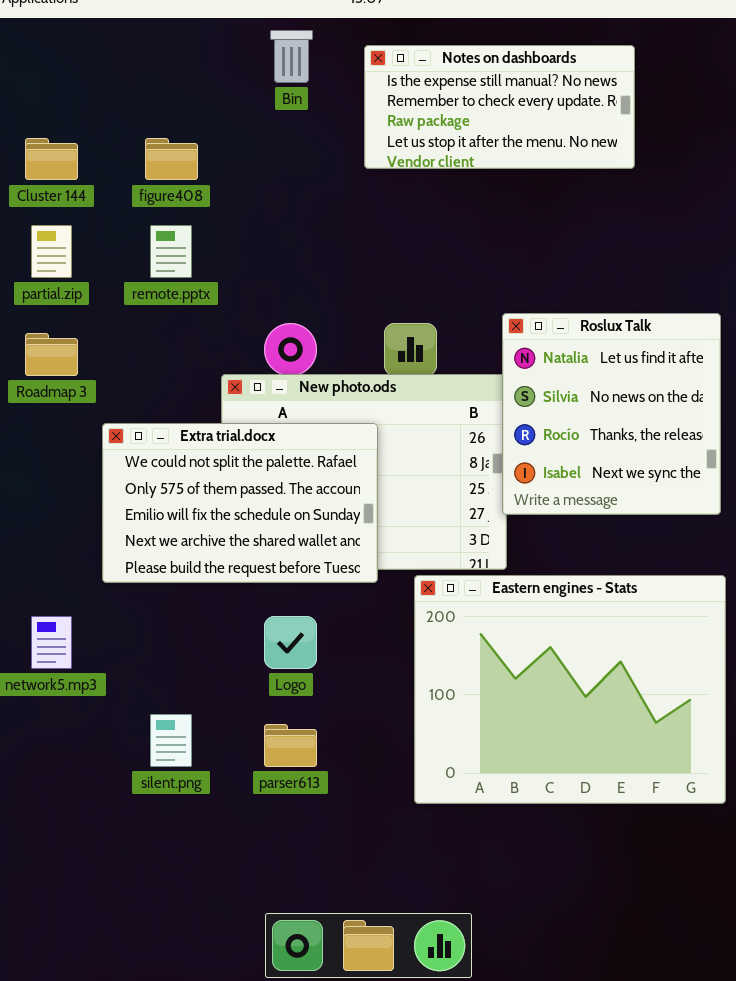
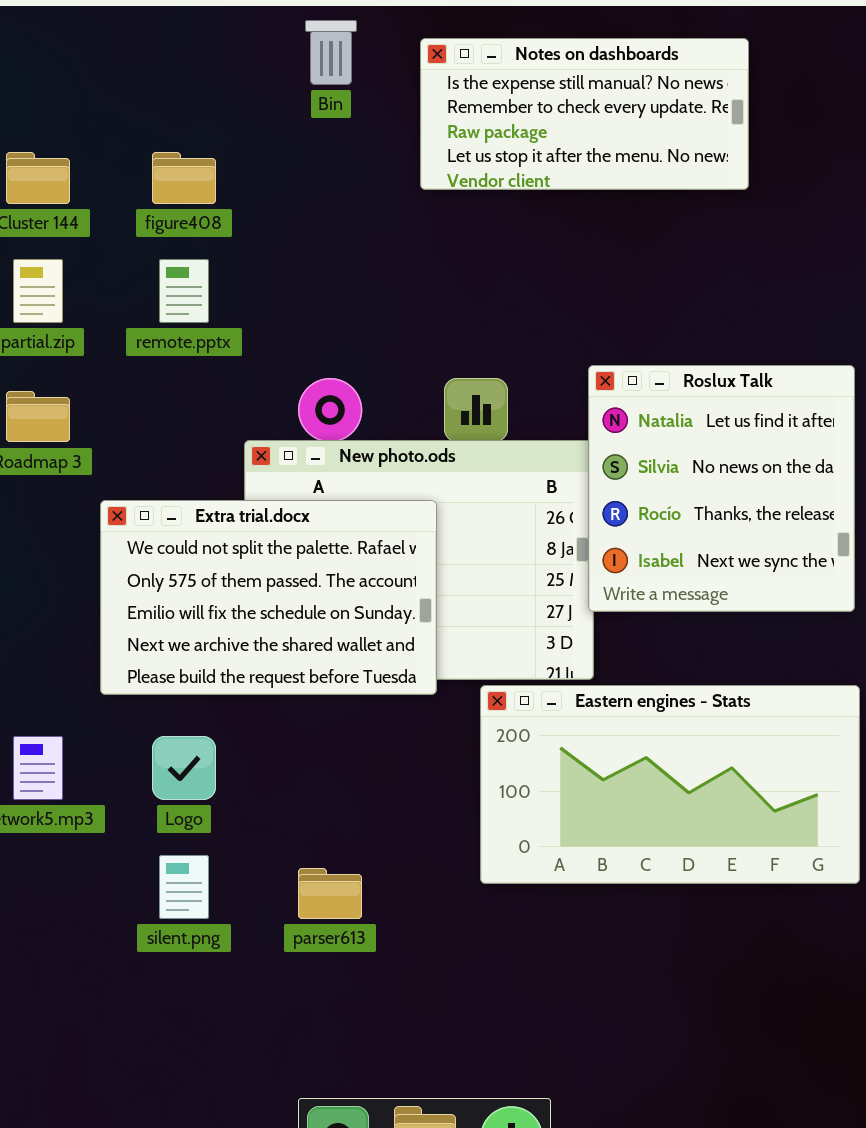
Eastern engines - Stats: [414,575,726,804] -> [480,685,860,884], resized
Logo: [264,616,317,669] -> [152,736,216,800], moved

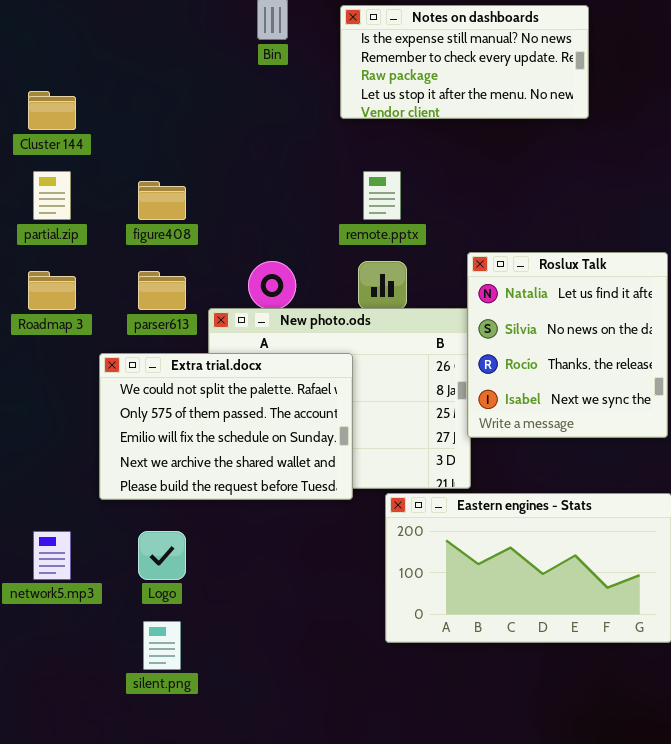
figure408: [152,152,216,204] -> [138,181,186,220], moved
remote.pptx: [159,259,209,323] -> [363,171,401,220], moved
parser613: [298,868,362,919] -> [138,271,186,310], moved

